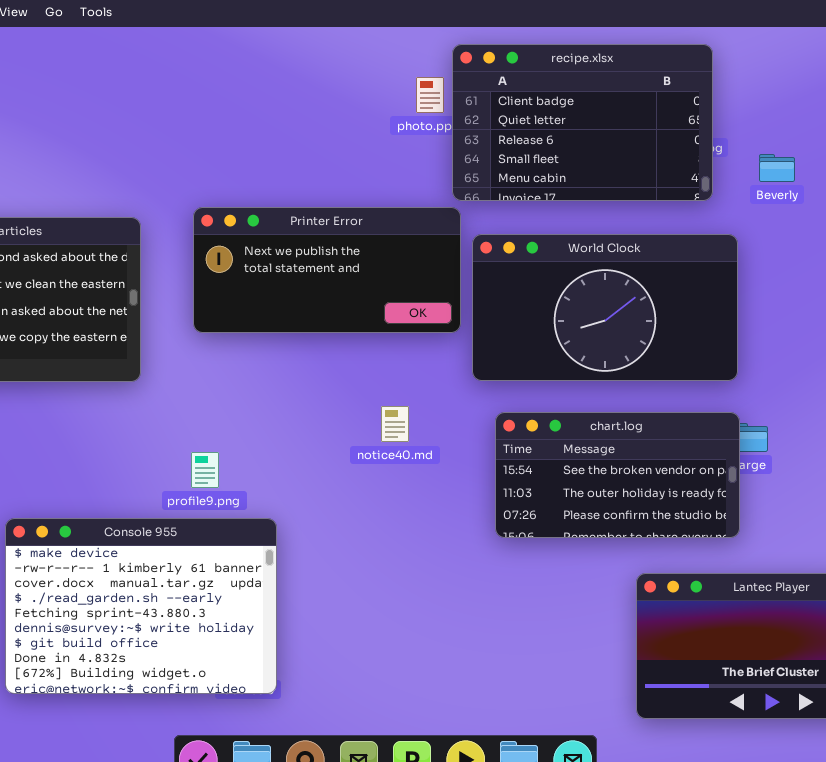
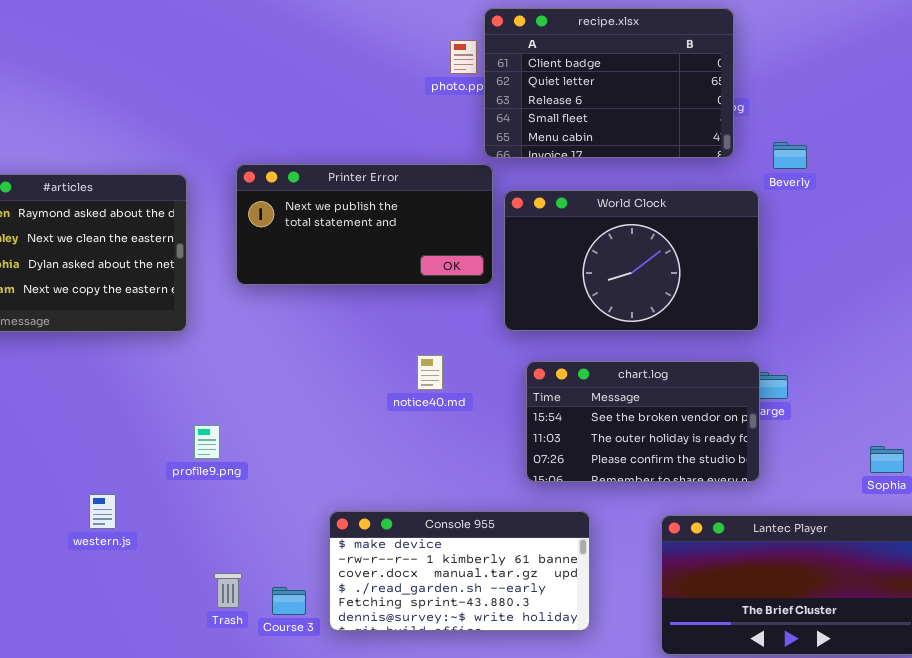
Beverly: [759,154,795,182] -> [773,142,807,169], moved
profile9.png: [191,452,219,488] -> [194,425,220,459], moved
Console 955: [5,518,277,694] -> [329,511,590,631], moved, resized

